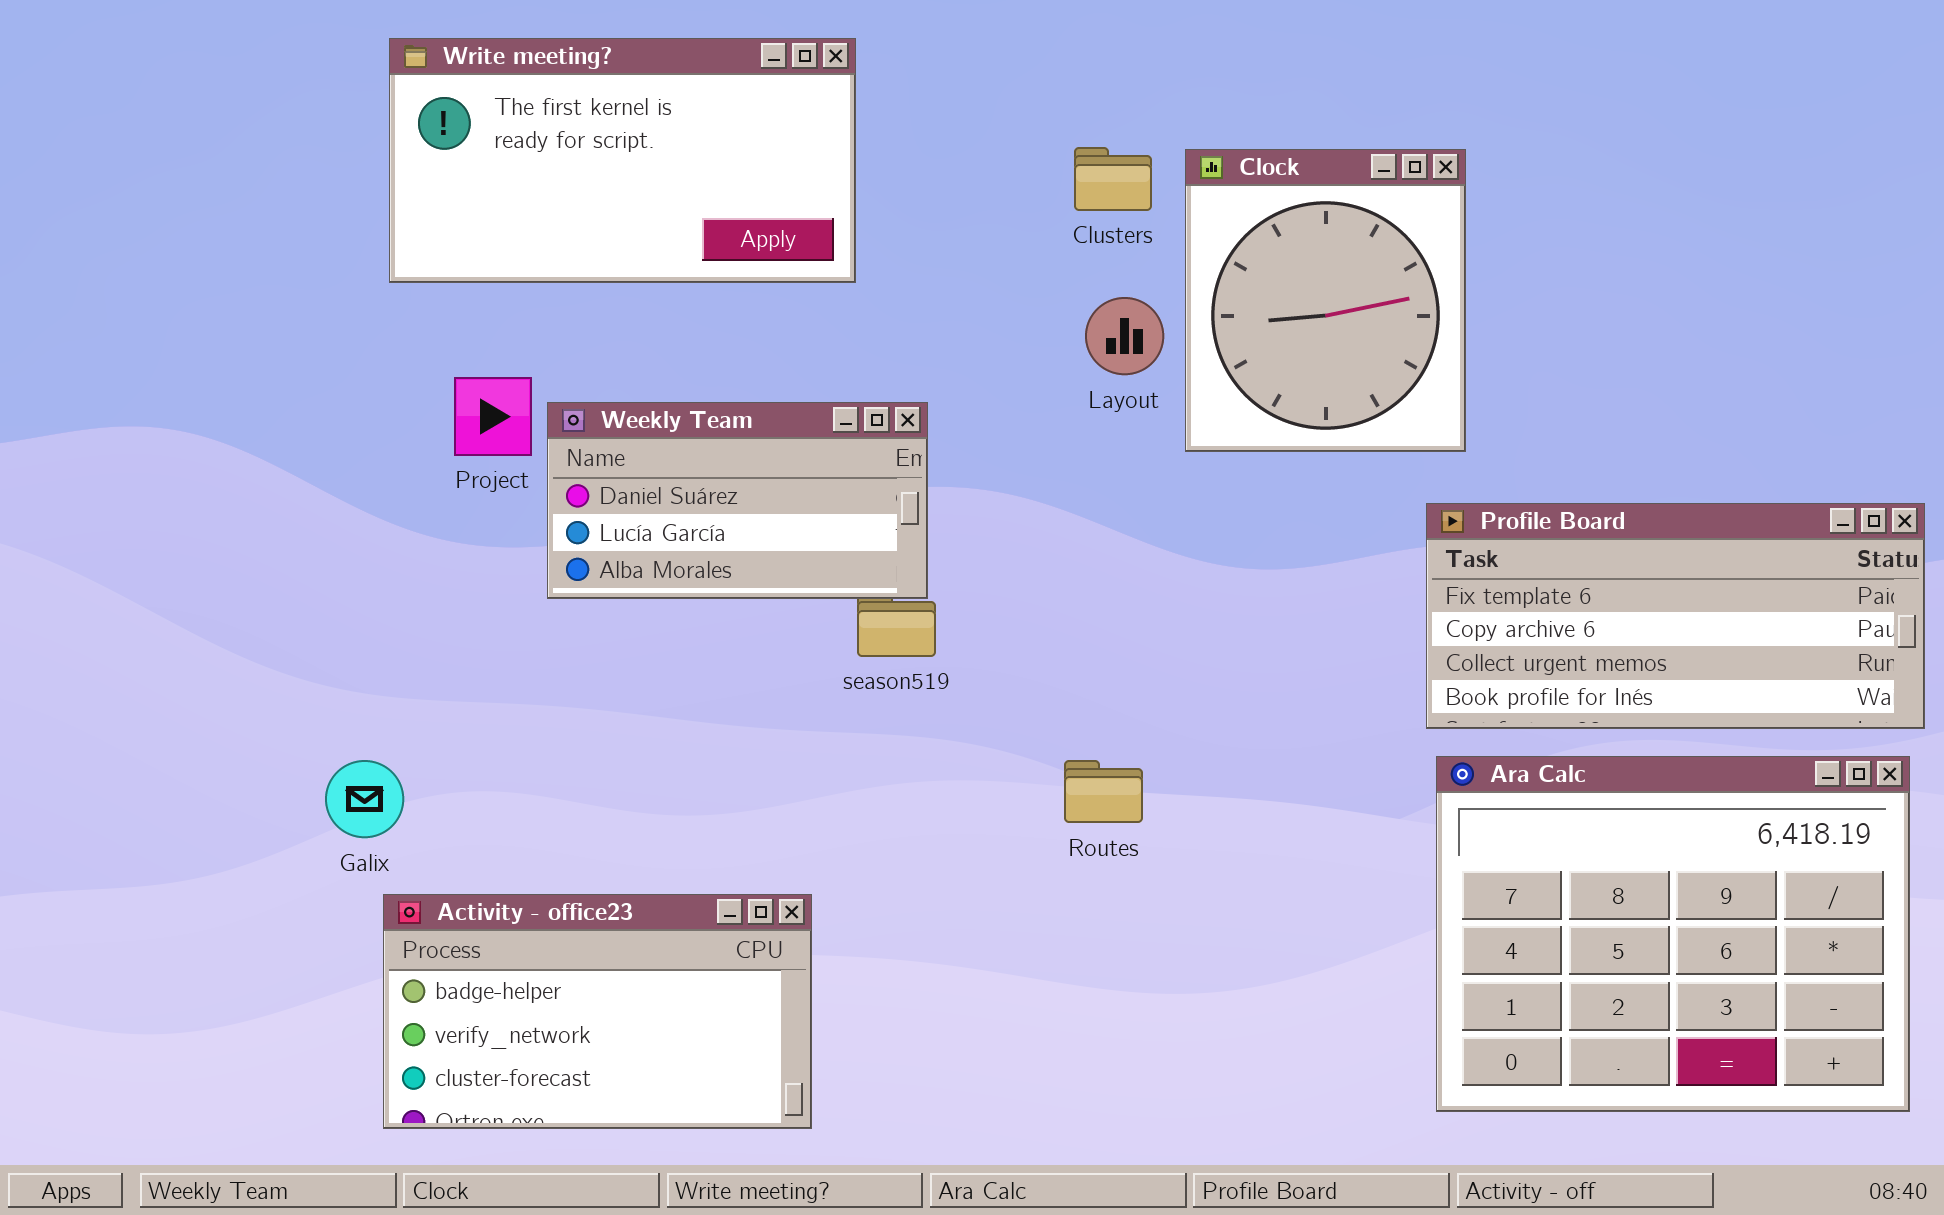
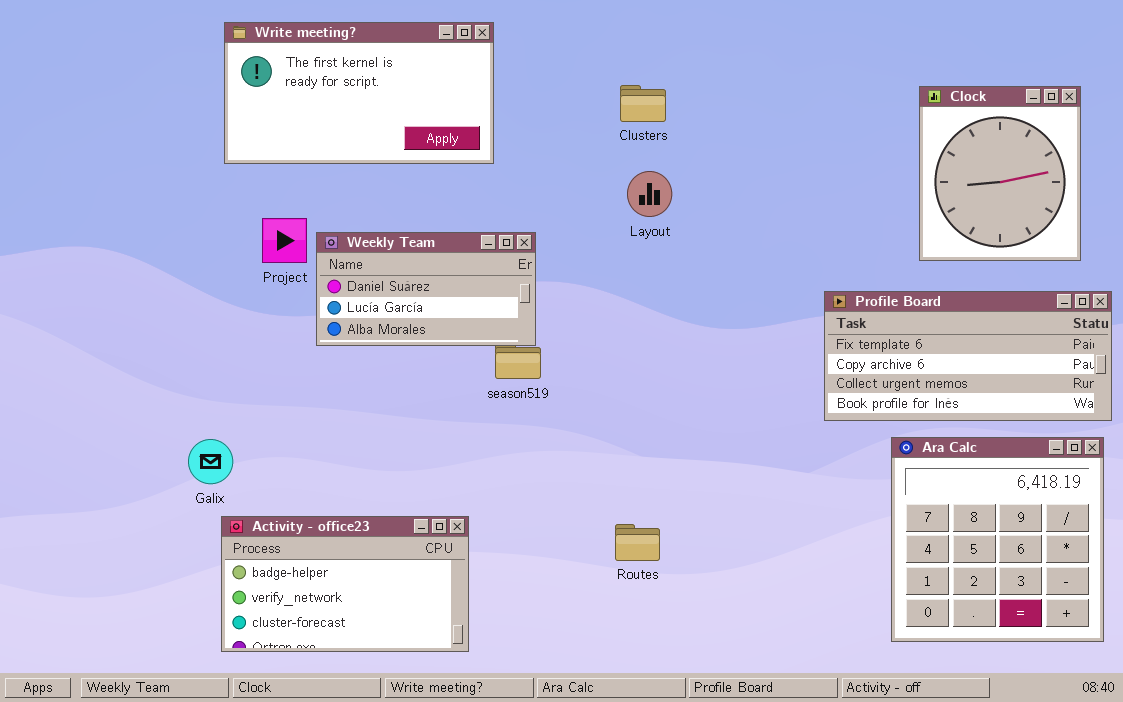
Clock: [1185,149,1466,452] -> [919,86,1081,261], moved
Ara Calc: [1436,756,1910,1112] -> [891,437,1104,642], resized
Routes: [1064,760,1143,823] -> [615,524,660,561], moved

